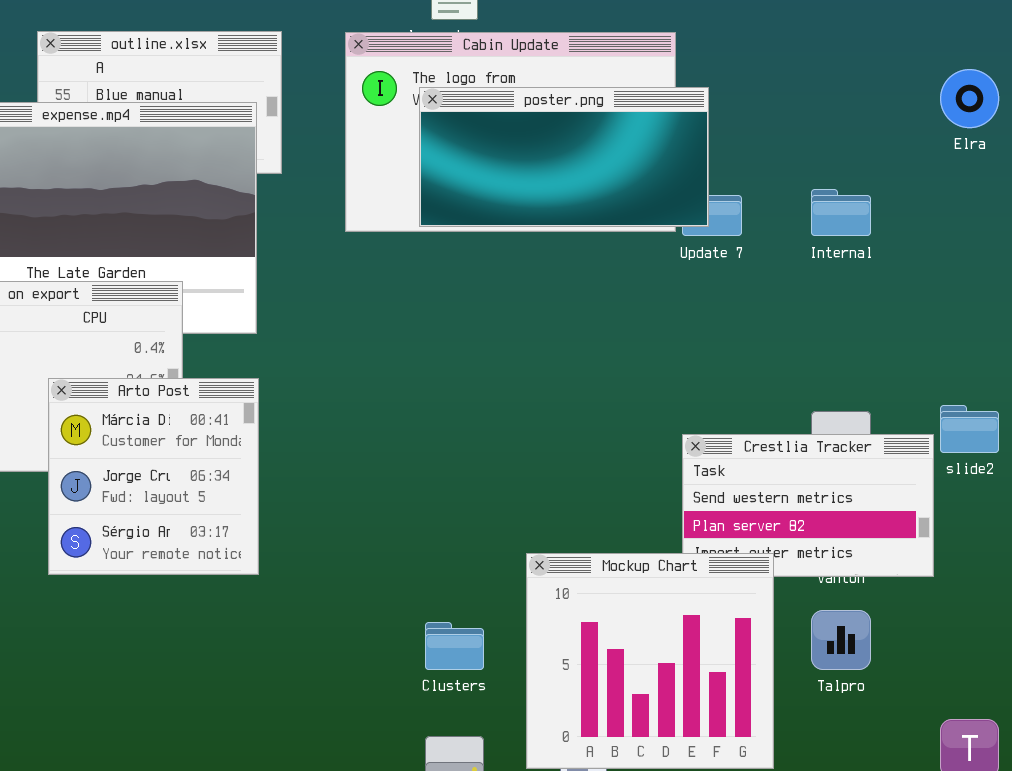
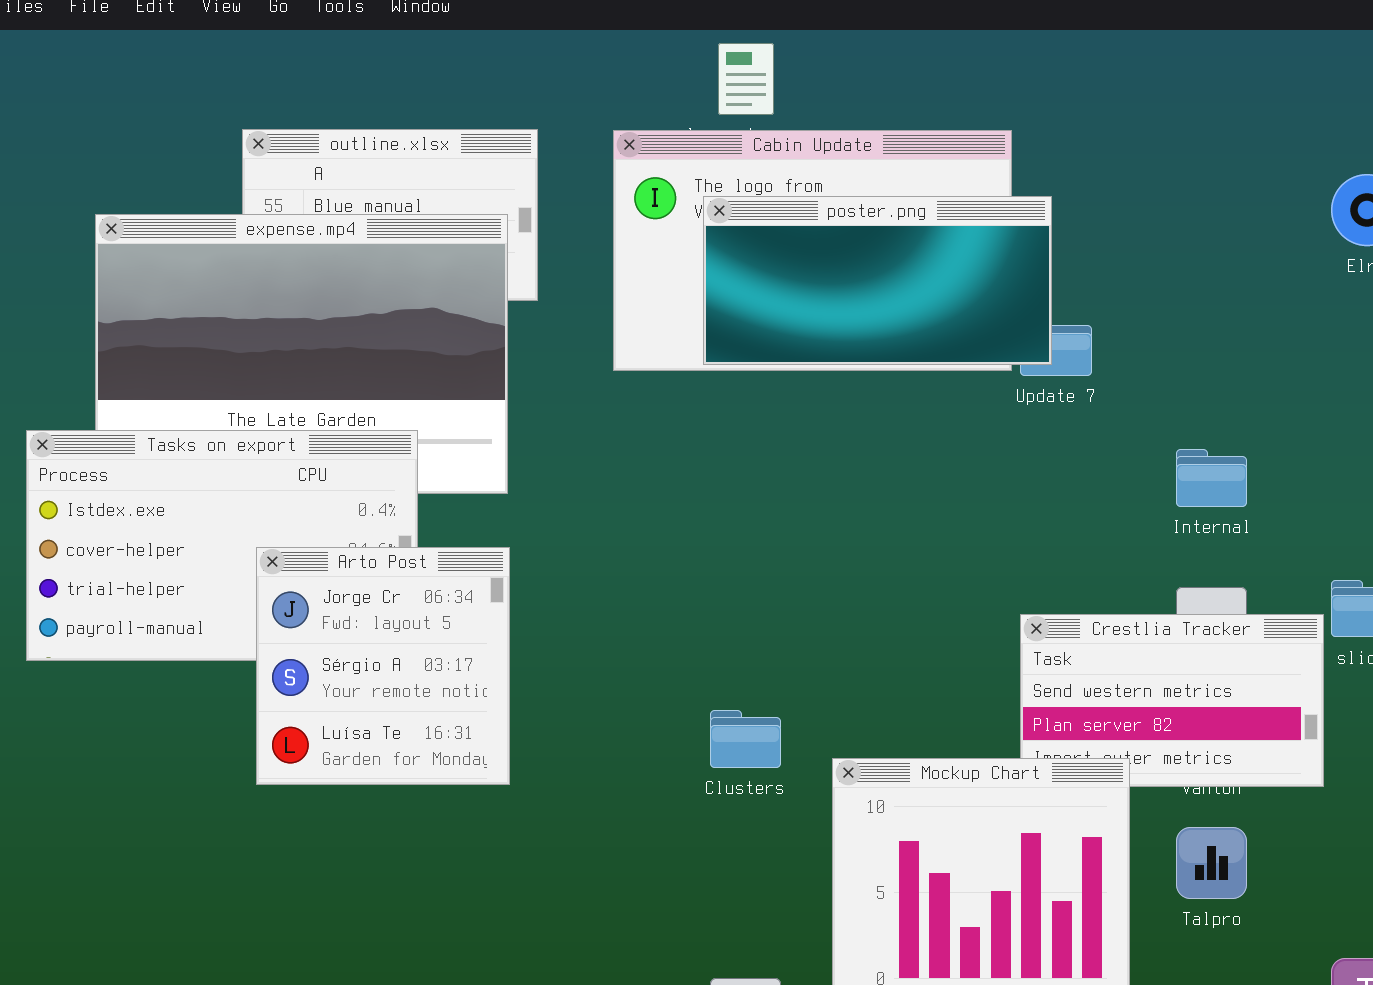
Internal: [811,189,871,236] -> [1176,449,1247,507], moved
Arto Post: [48,378,259,575] -> [256,547,510,785], scrolled down 1 row
Clusters: [425,622,484,670] -> [710,710,781,768], moved

